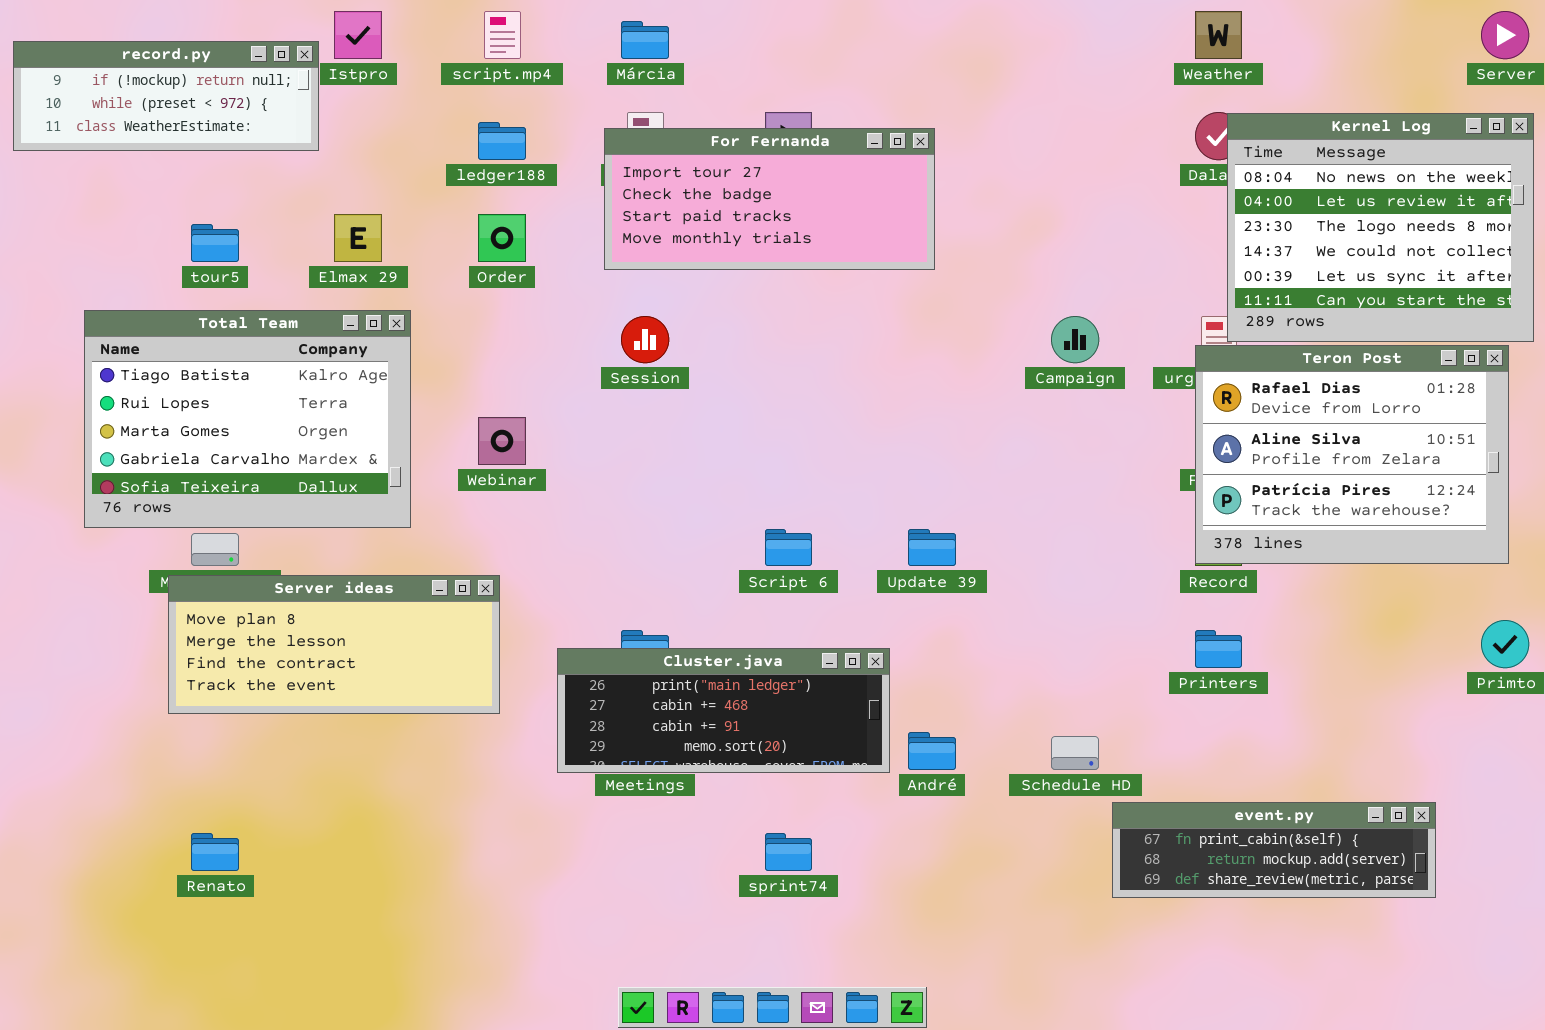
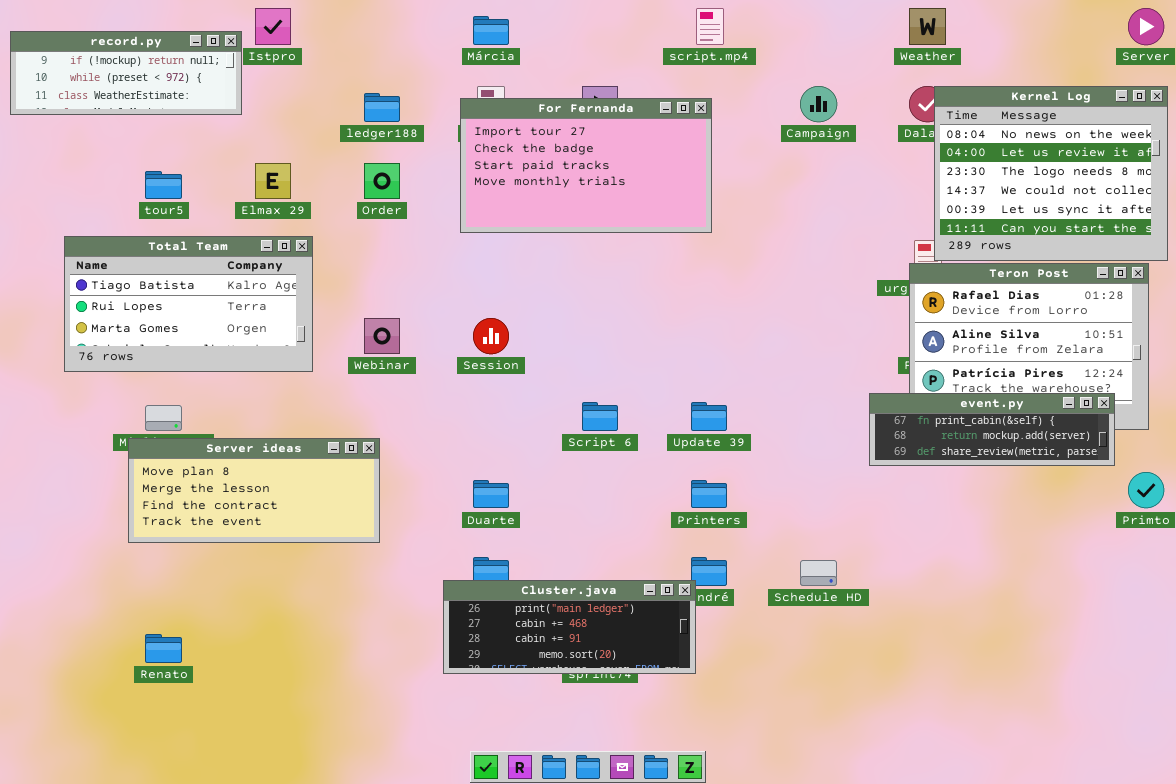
script.mp4: [484,11,521,59] -> [696,8,724,45], moved
For Fernanda: [604,128,935,270] -> [460,98,712,233], resized
Total Team: [84,310,411,528] -> [64,236,313,372], resized
Session: [621,316,669,363] -> [473,318,509,354], moved
Campaign: [1051,316,1099,363] -> [800,86,837,122], moved
Printers: [1195,630,1242,668] -> [691,480,727,508], moved
Cluster.java: [557,648,890,773] -> [443,580,696,674], moved
event.py: [1112,802,1436,898] -> [869,393,1115,466], moved

